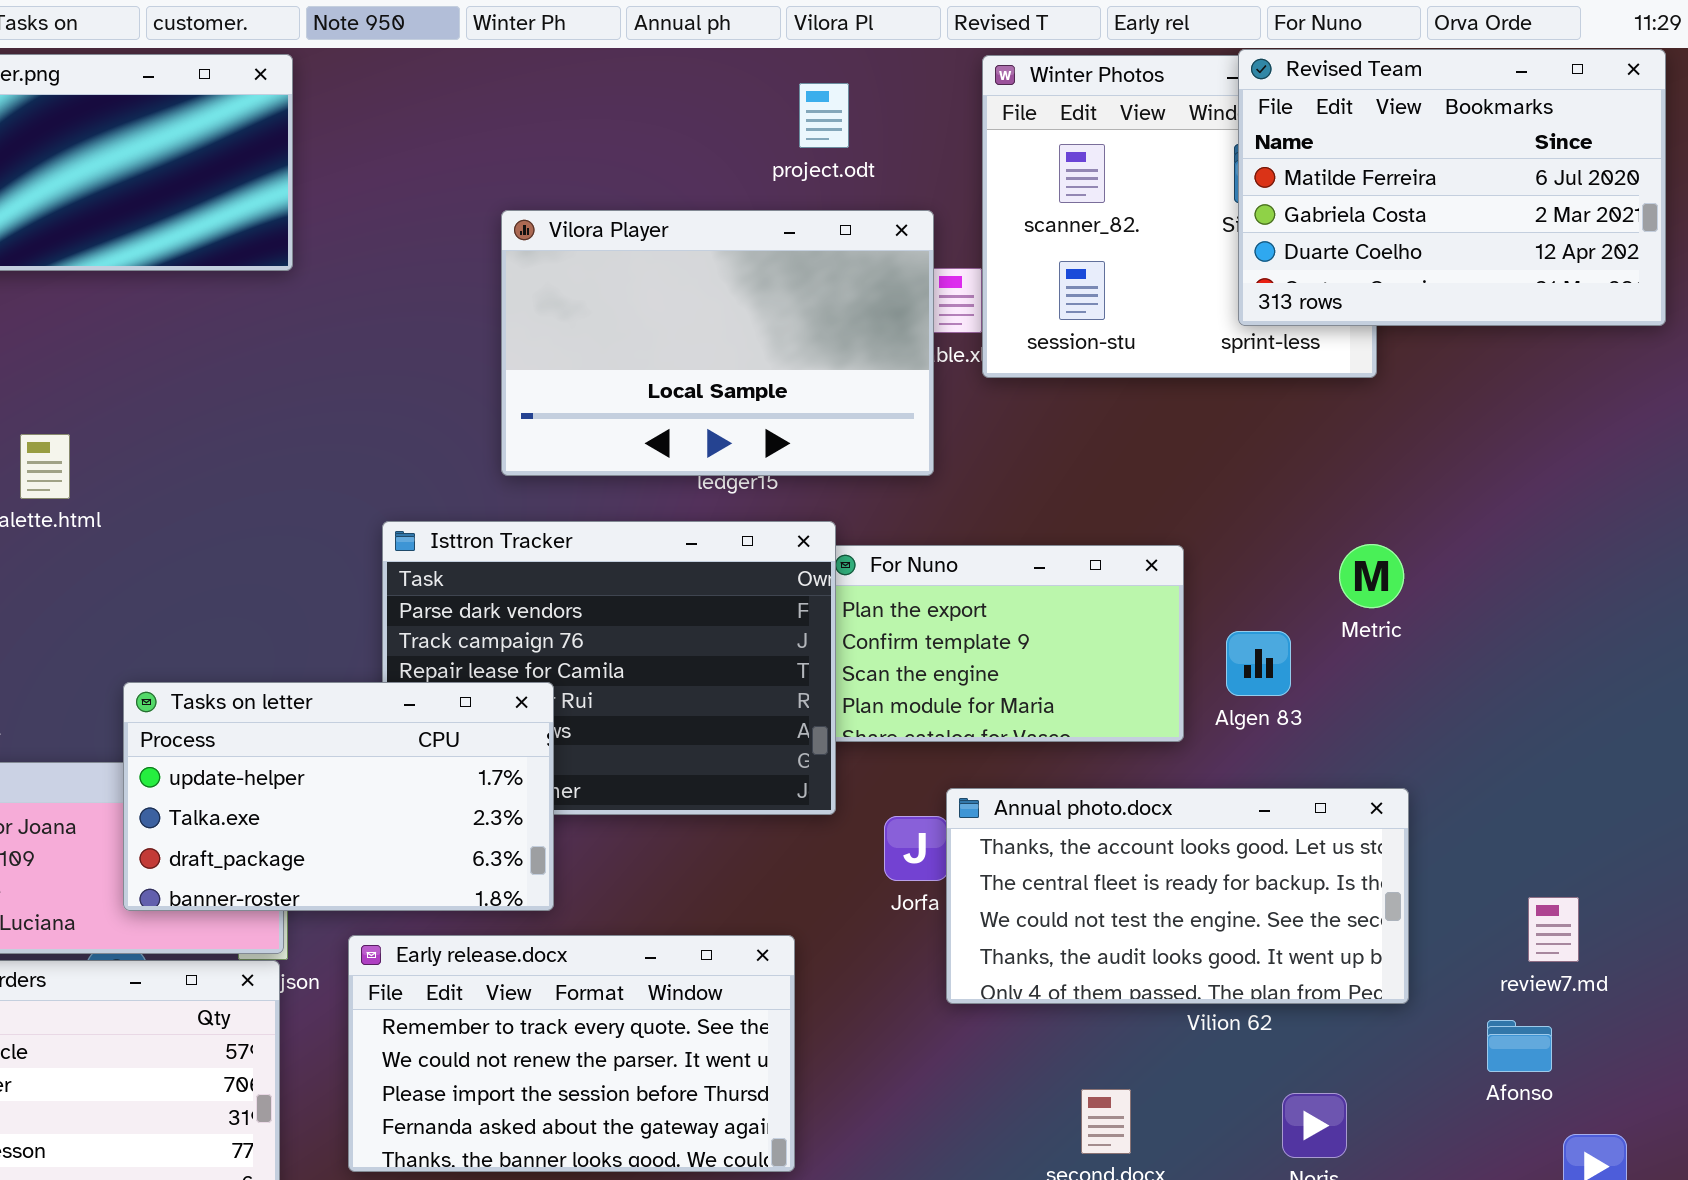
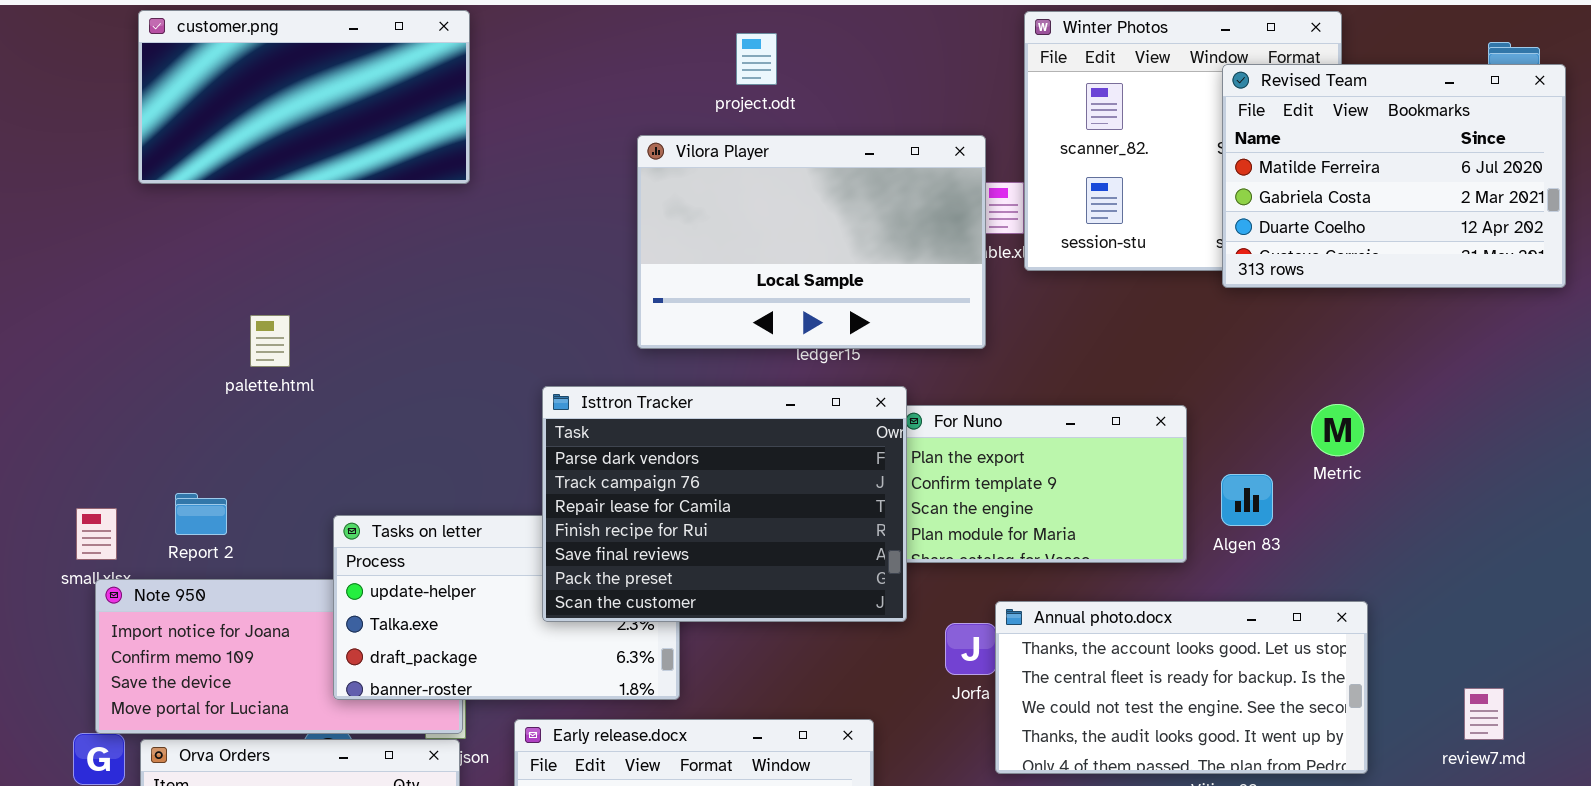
Revised Team: [1238,49,1666,326] -> [1222,64,1566,288], moved
project.odt: [799,83,849,148] -> [736,33,777,85], moved
Isttron Tracker: [382,521,836,815] -> [542,386,907,622], raised

